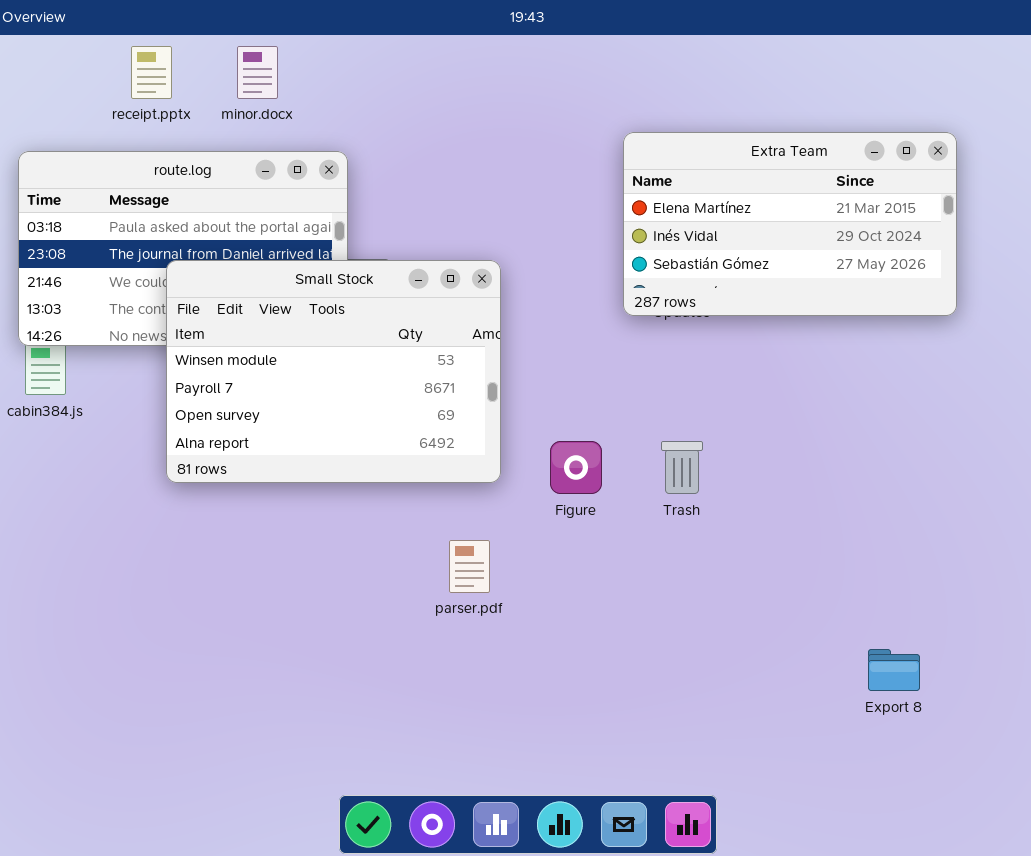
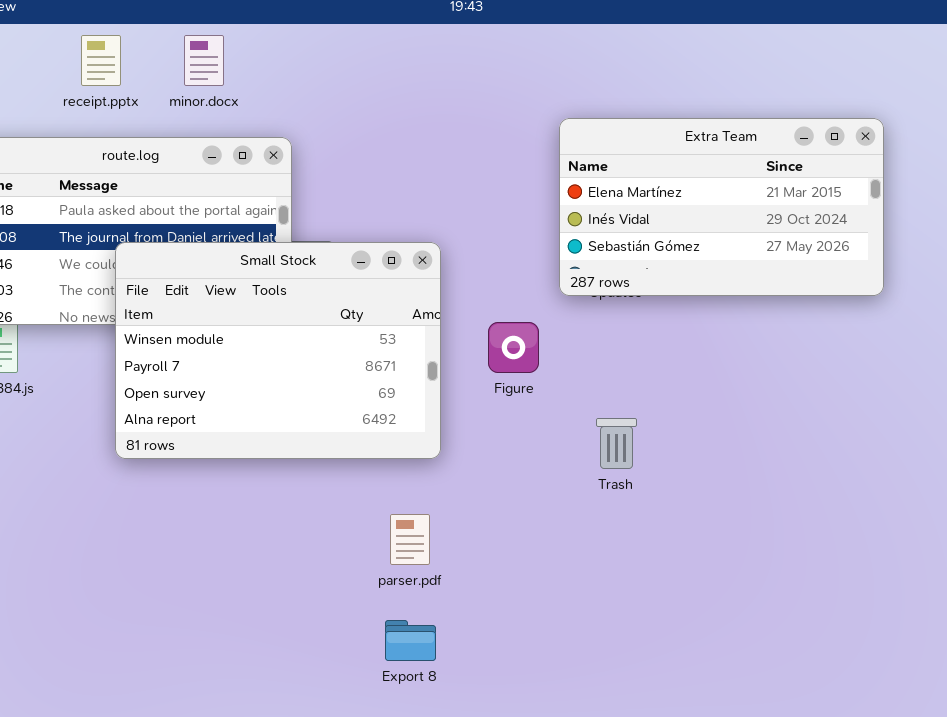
Figure: [550,441,602,494] -> [488,322,539,373], moved
Export 8: [868,649,920,691] -> [385,620,436,661], moved

